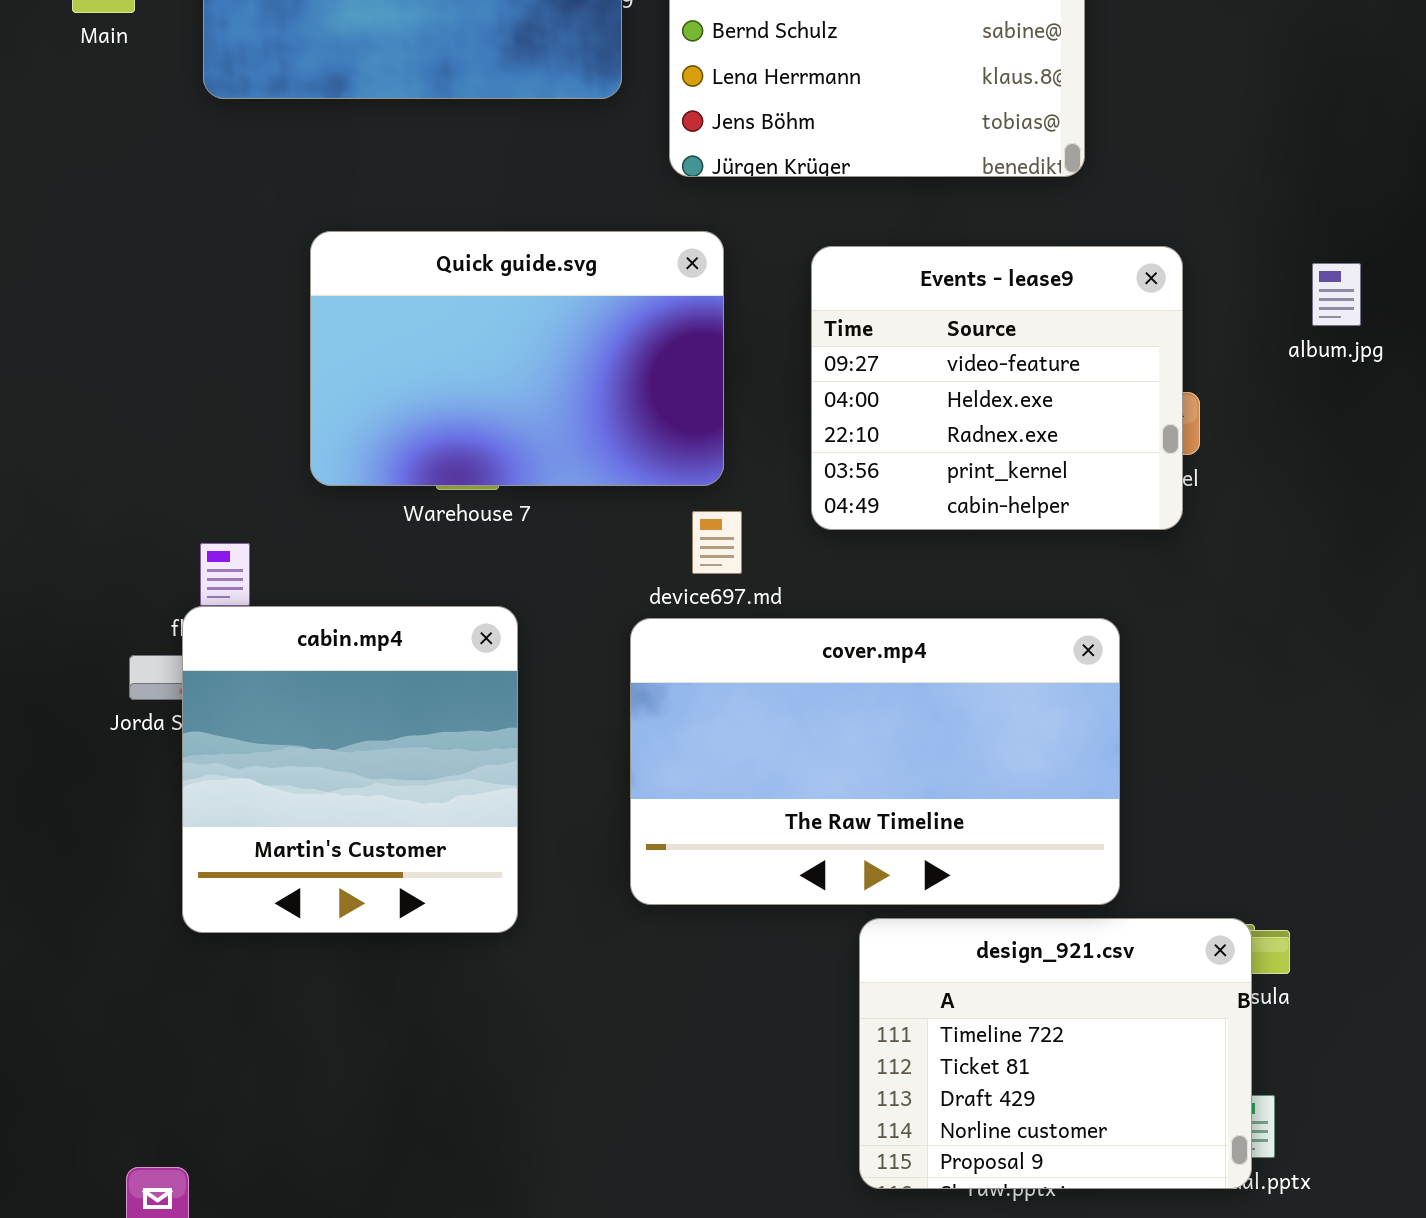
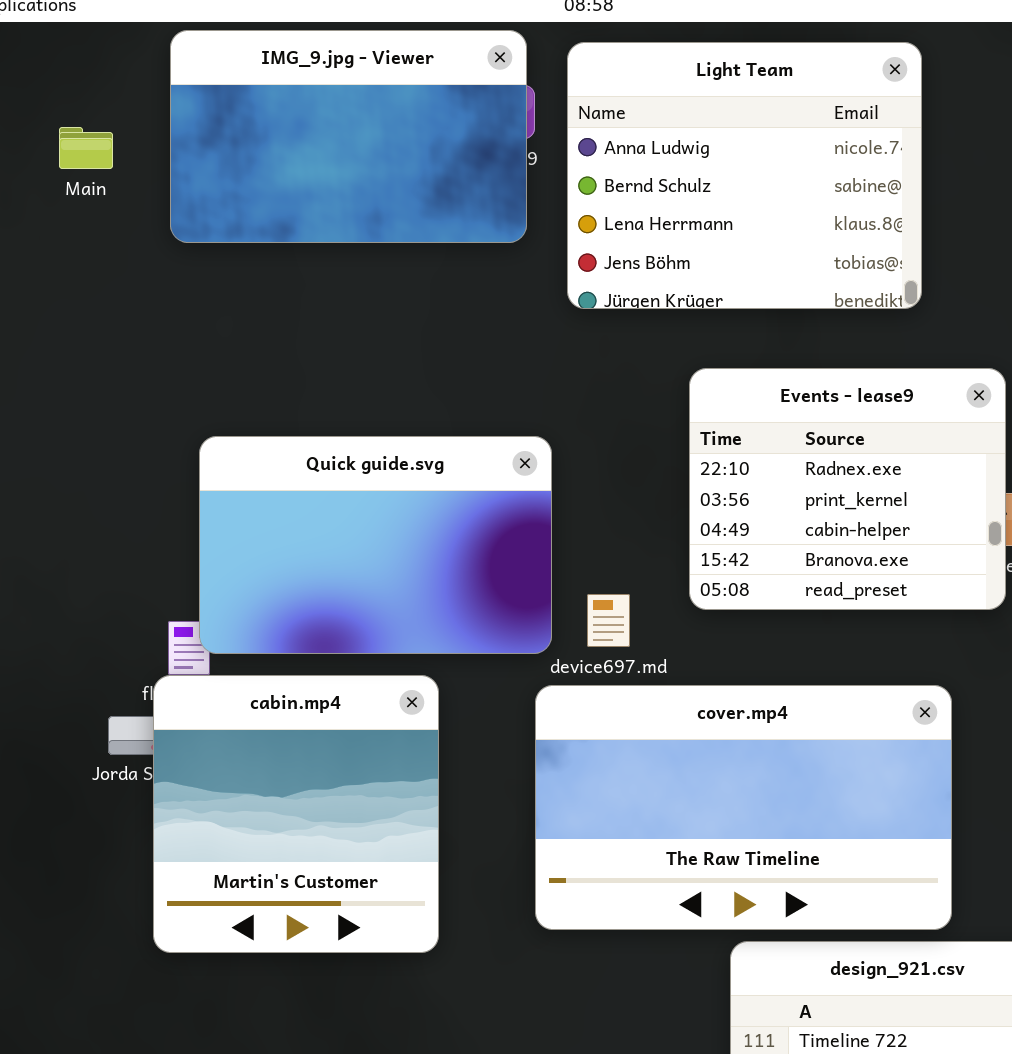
Quick guide.svg: [310,231,724,486] -> [199,436,552,654], moved
Events - lease9: [811,246,1183,530] -> [689,368,1006,610], scrolled down 2 rows

